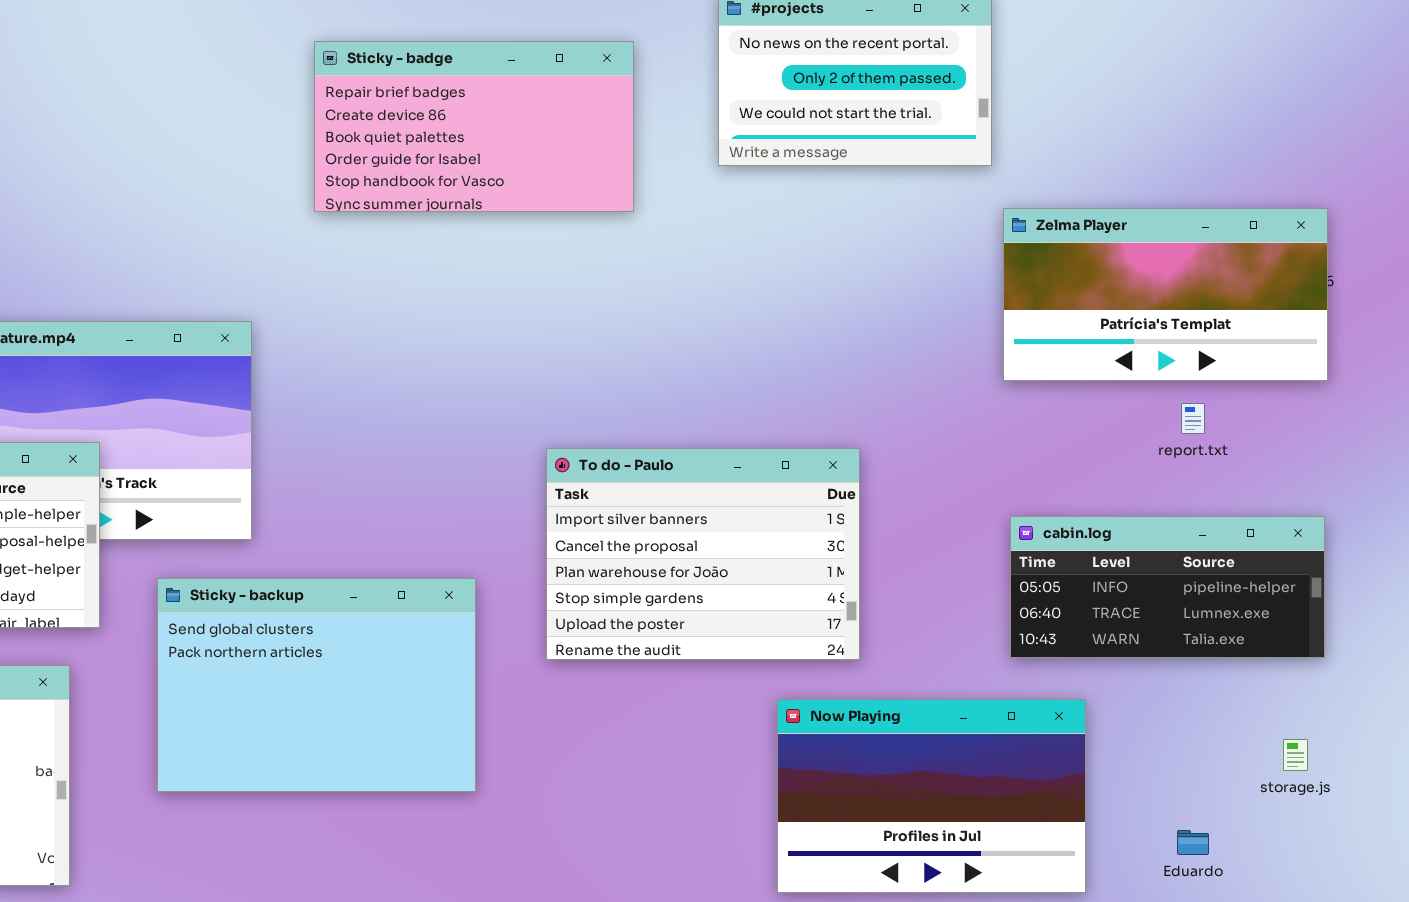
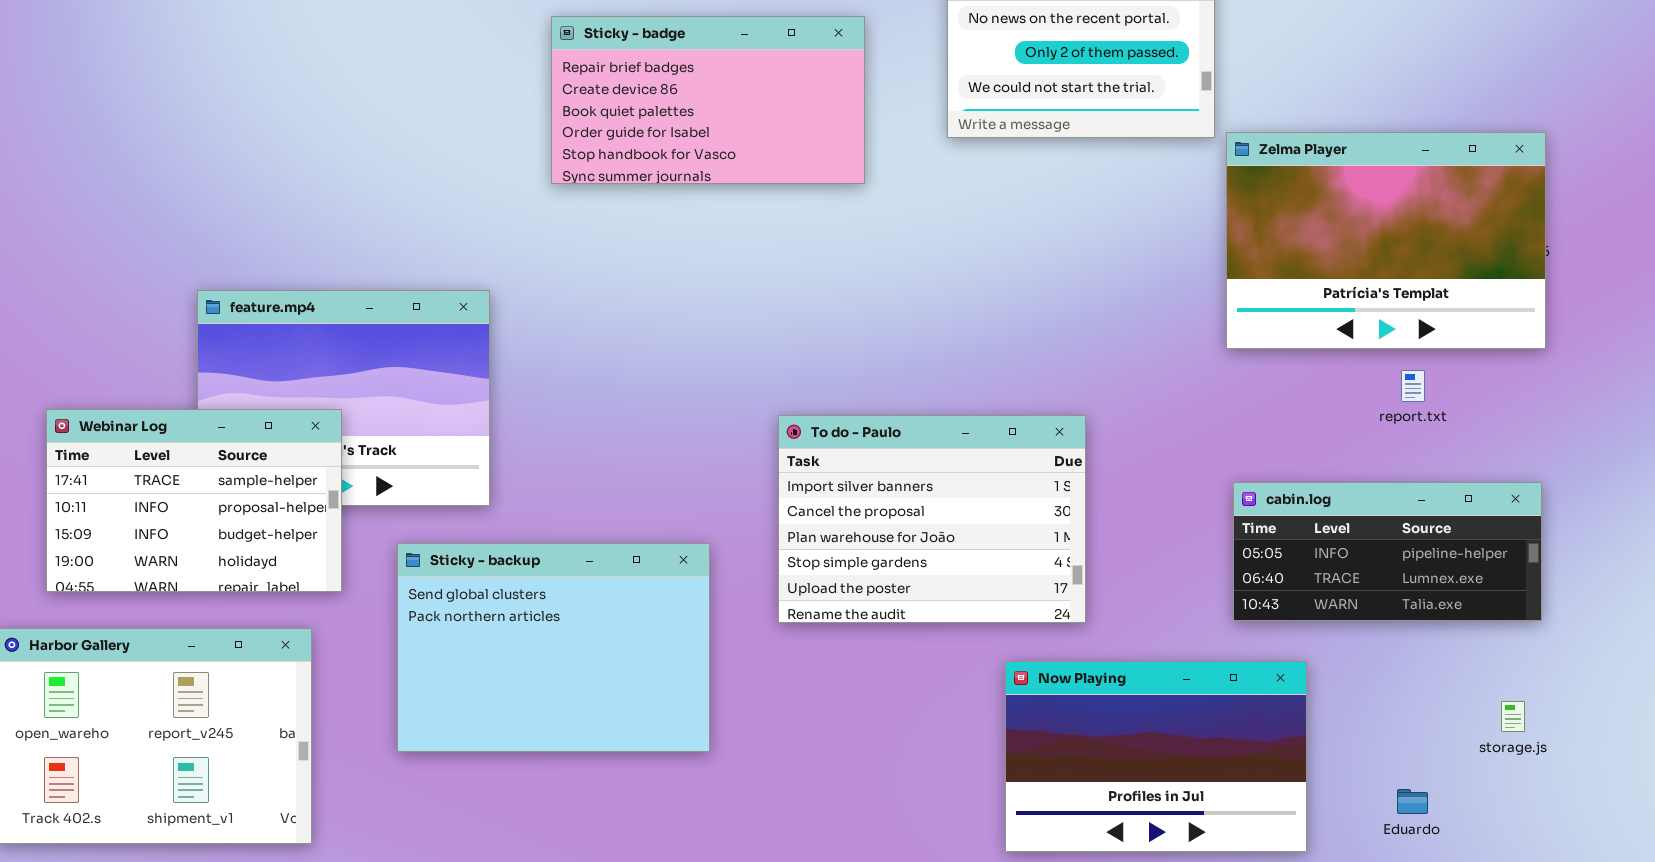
Zelma Player: [1003,208,1328,381] -> [1226,132,1546,349], resized

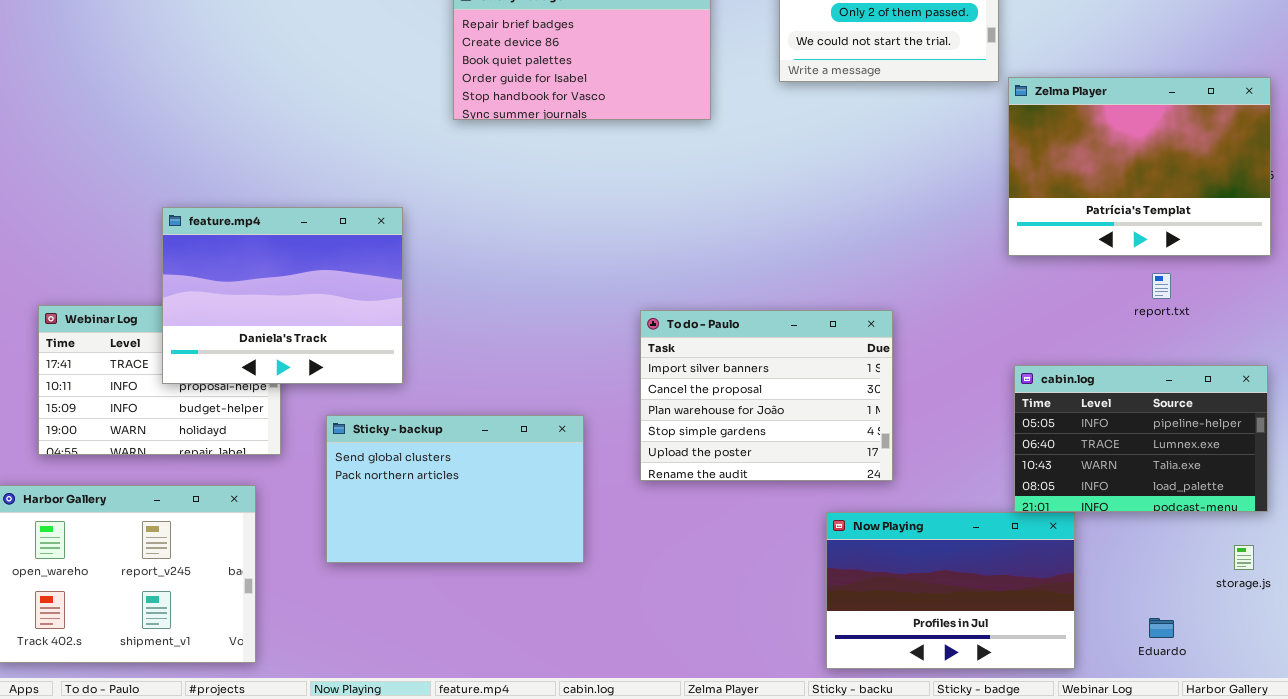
feature.mp4: [197,290,490,506] -> [162,207,403,384], raised
cabin.log: [1233,482,1542,621] -> [1014,365,1268,512], resized
Sticky - backup: [397,543,710,752] -> [326,415,584,563], resized

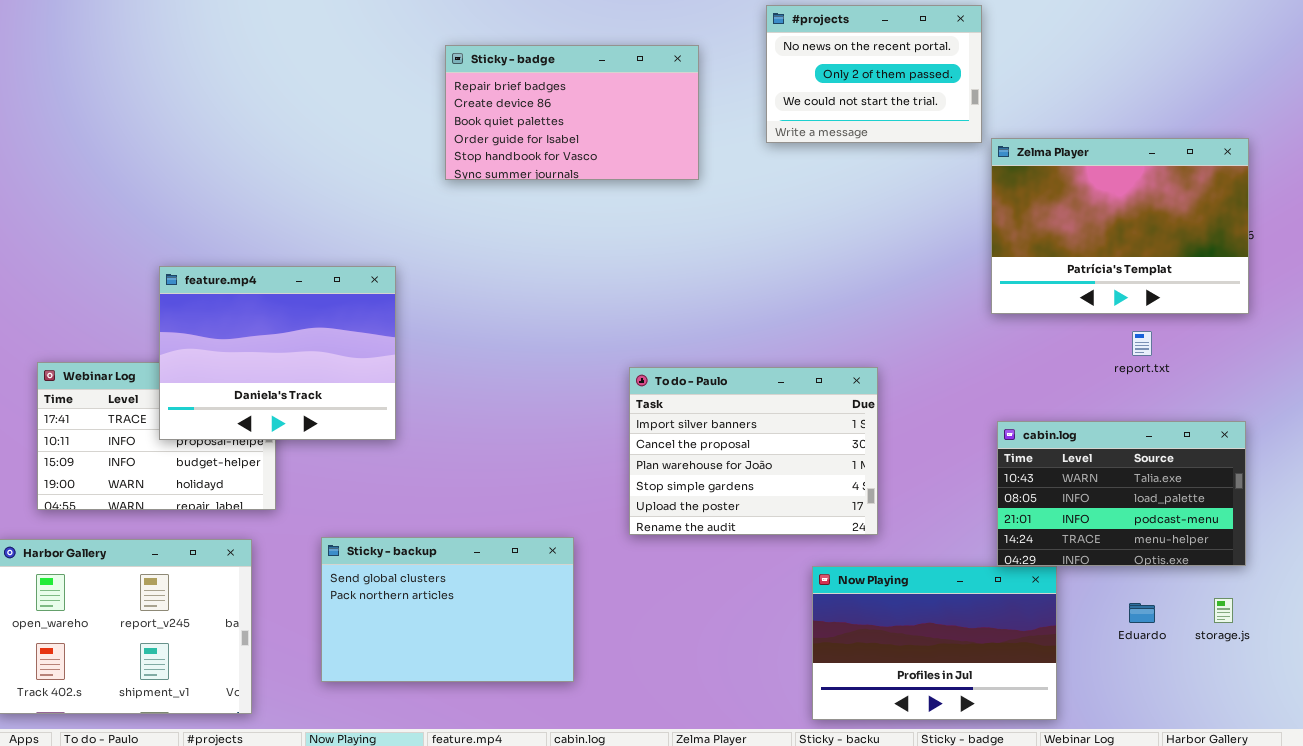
cabin.log: [1014,365,1268,512] -> [997,421,1246,566], scrolled down 2 rows
Sticky - backup: [326,415,584,563] -> [321,537,574,682], moved
Eduardo: [1149,618,1174,638] -> [1129,603,1155,623], moved

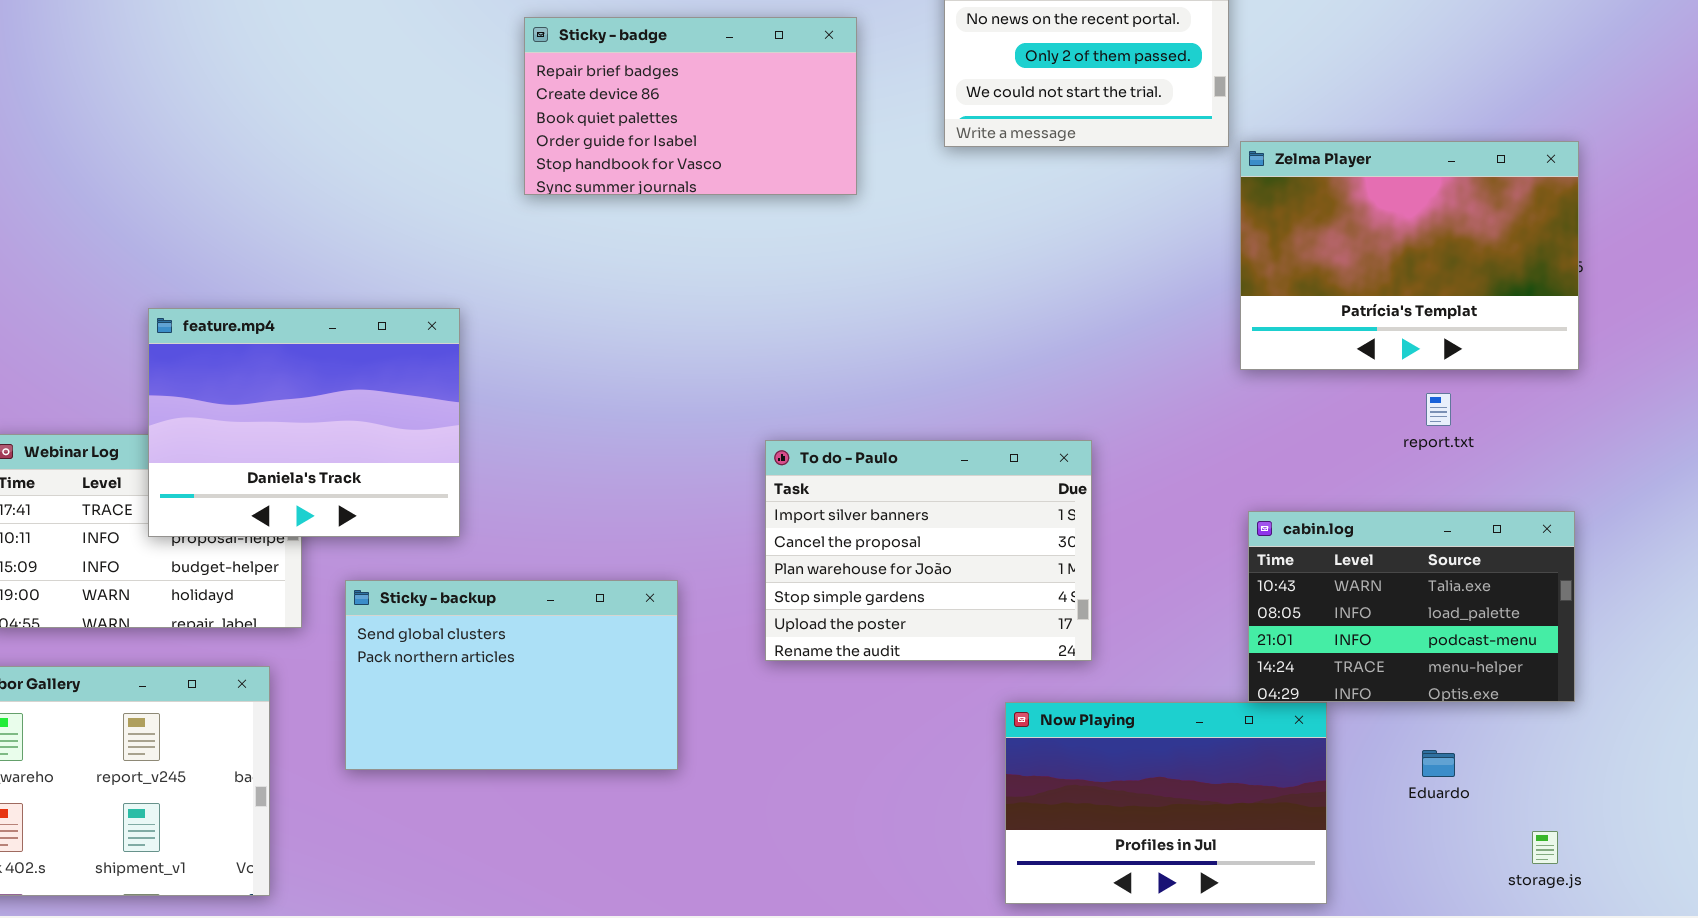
Sticky - backup: [321,537,574,682] -> [345,580,678,770], moved
storage.js: [1214,598,1233,623] -> [1532,831,1558,864], moved

